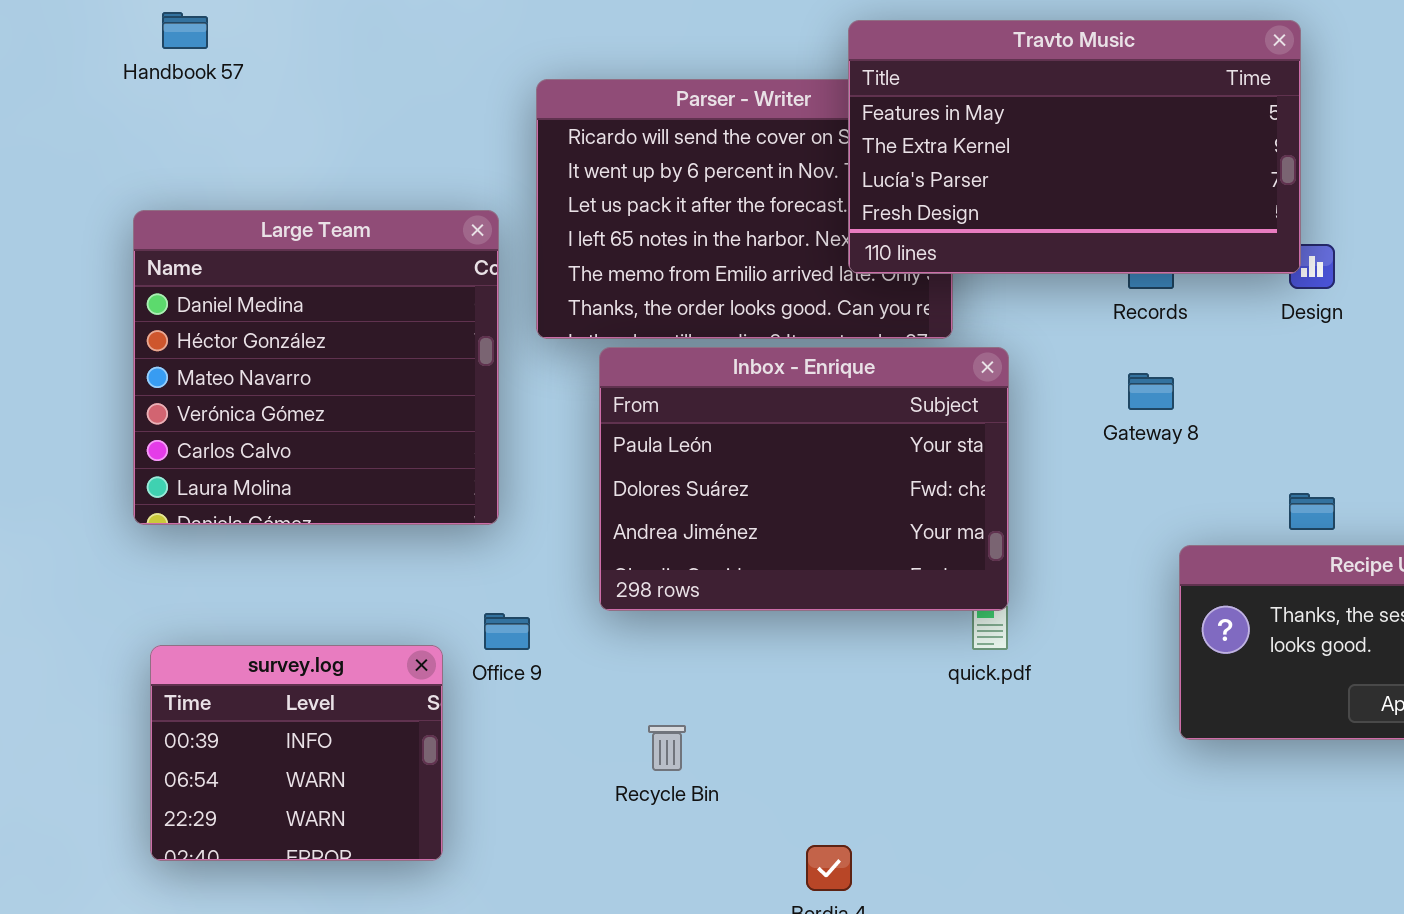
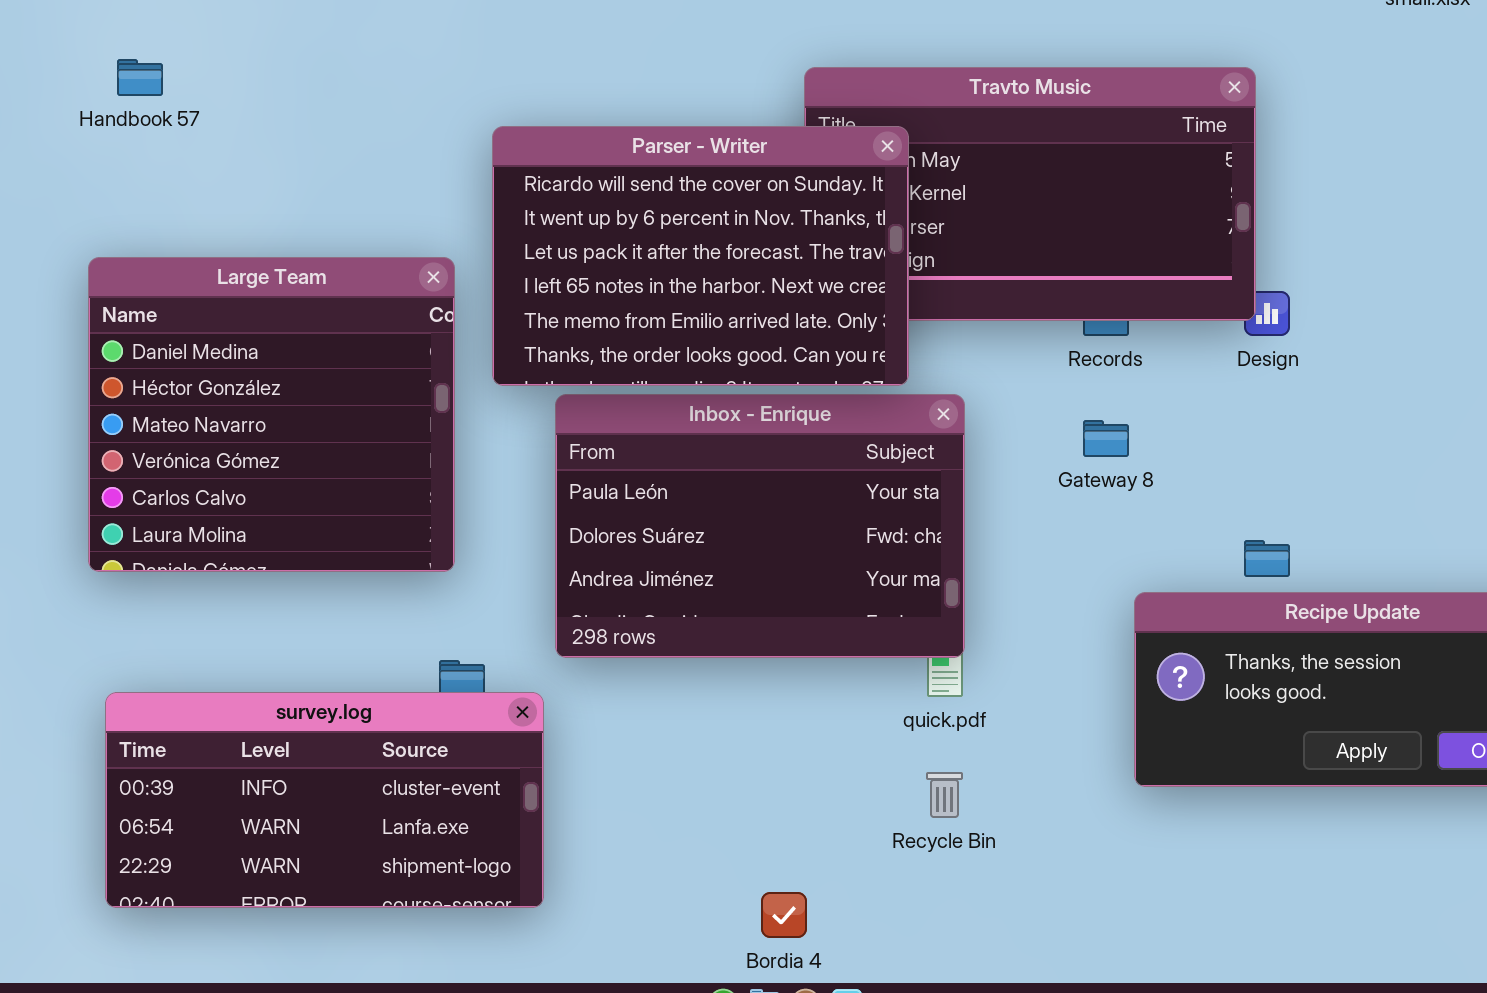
Parser - Writer: [536,79,953,339] -> [492,126,909,386], raised
survey.log: [150,645,443,861] -> [105,692,544,908], resized
Recycle Bin: [648,725,686,771] -> [926,772,963,818], moved

